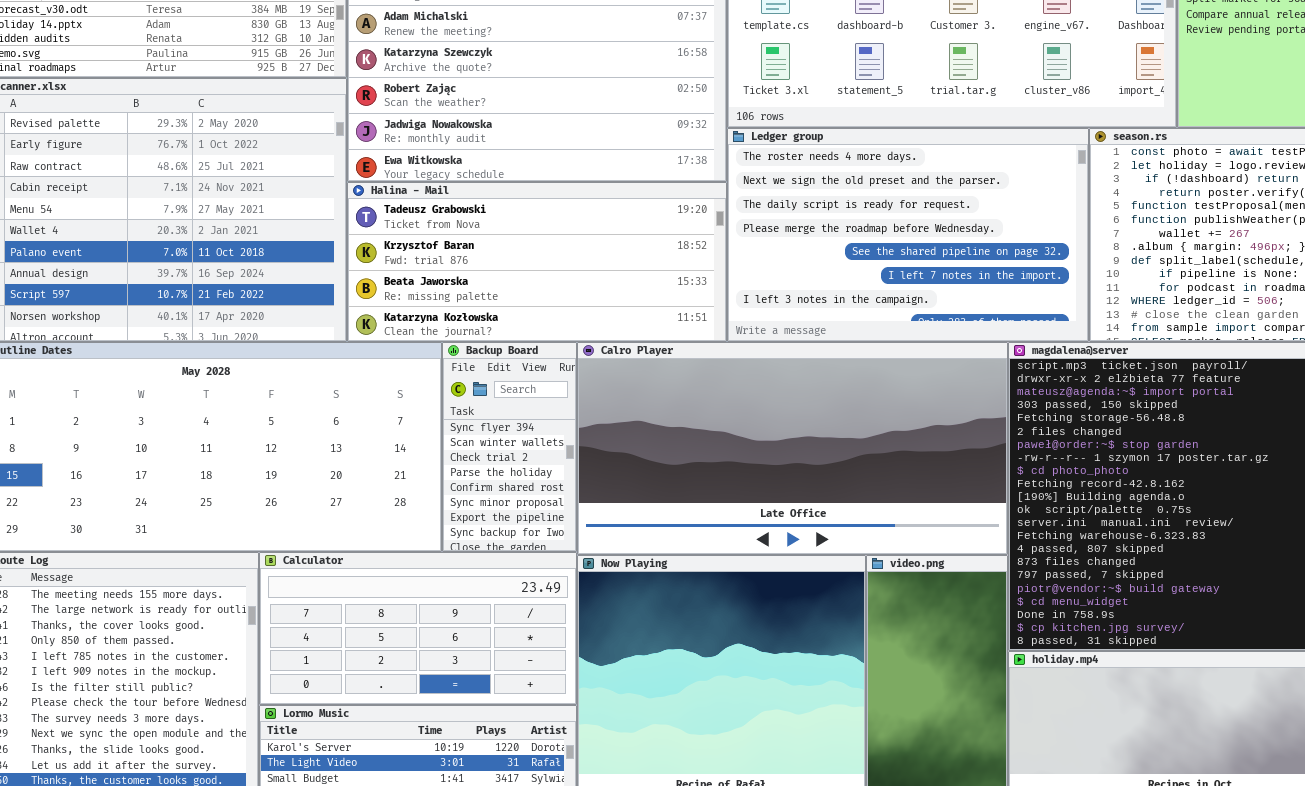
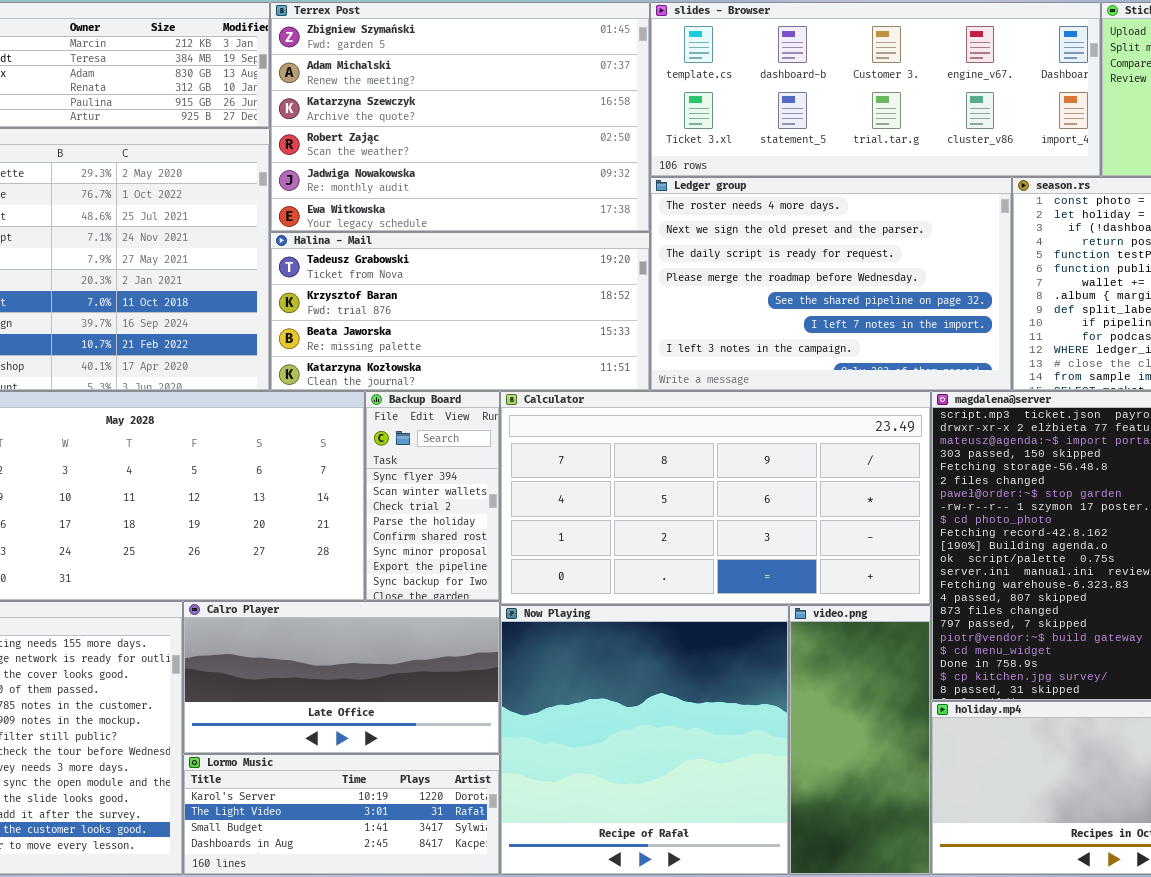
Calro Player: [577,342,1008,555] -> [183,601,500,754], moved, resized
Calculator: [259,552,577,705] -> [500,391,931,605], moved, resized

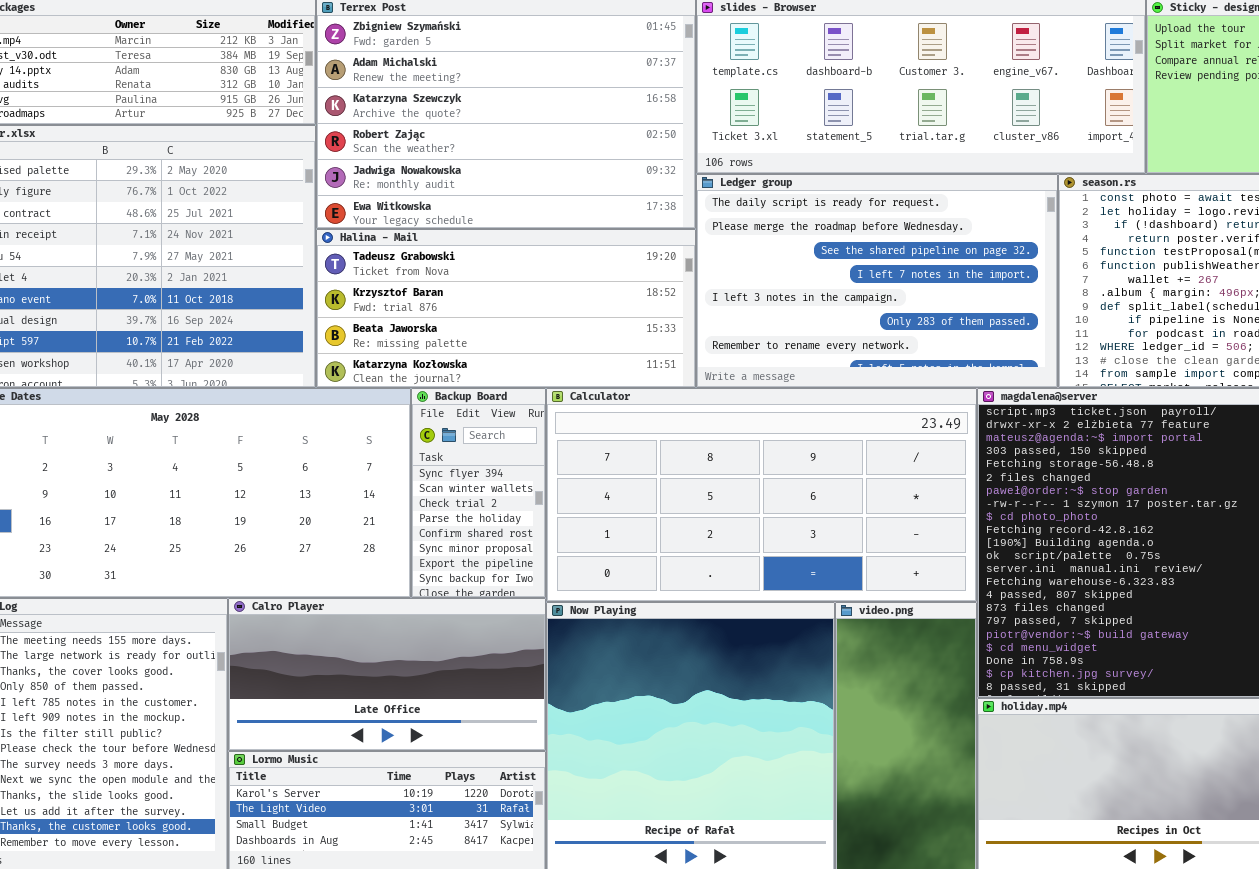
Ledger group: [650,177,1012,391] -> [696,174,1058,388], scrolled down 2 rows

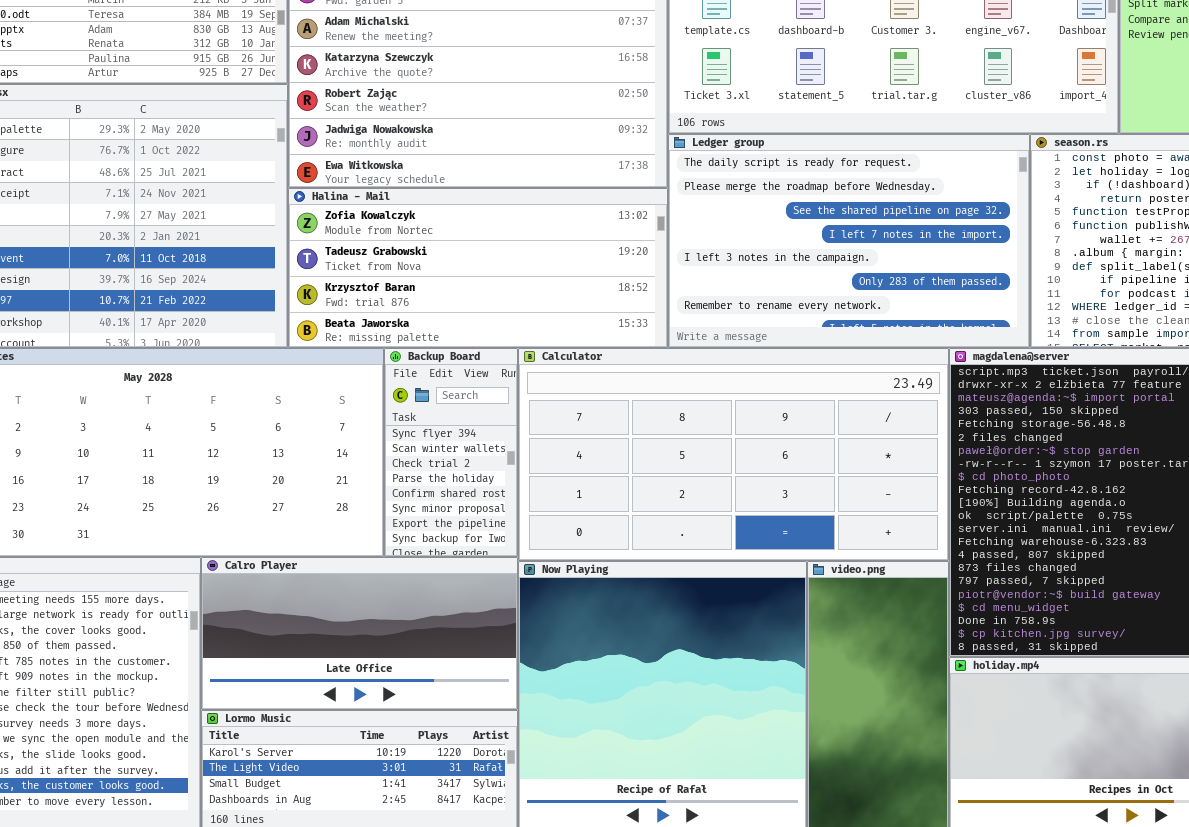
Halina - Mail: [316,229,696,388] -> [288,188,668,348], scrolled up 1 row

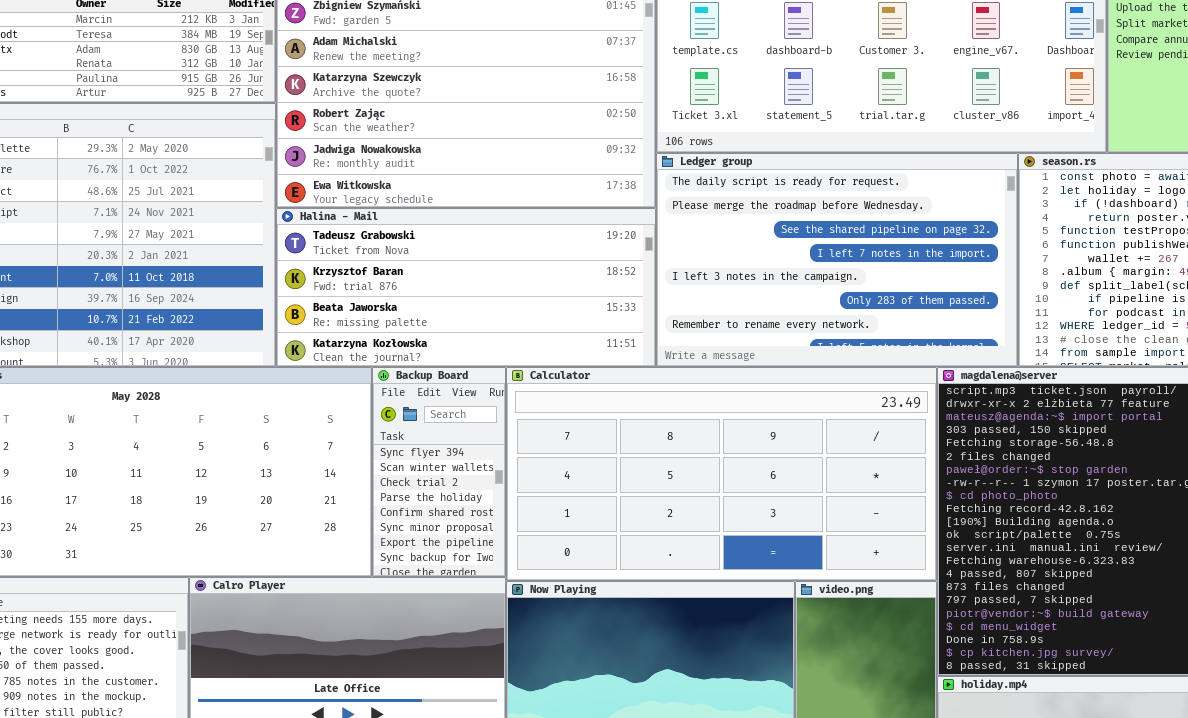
Halina - Mail: [288,188,668,348] -> [276,208,656,367], scrolled down 1 row

